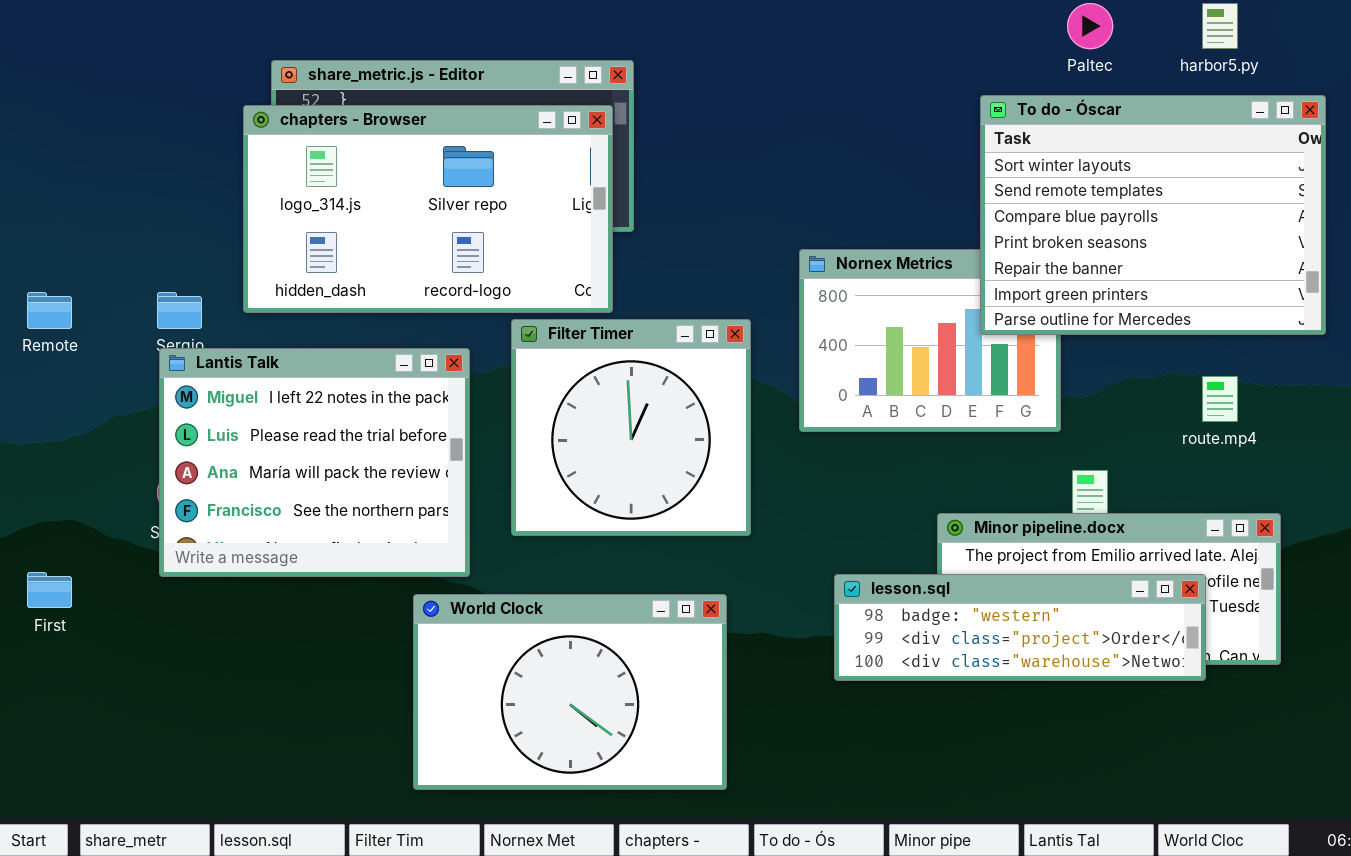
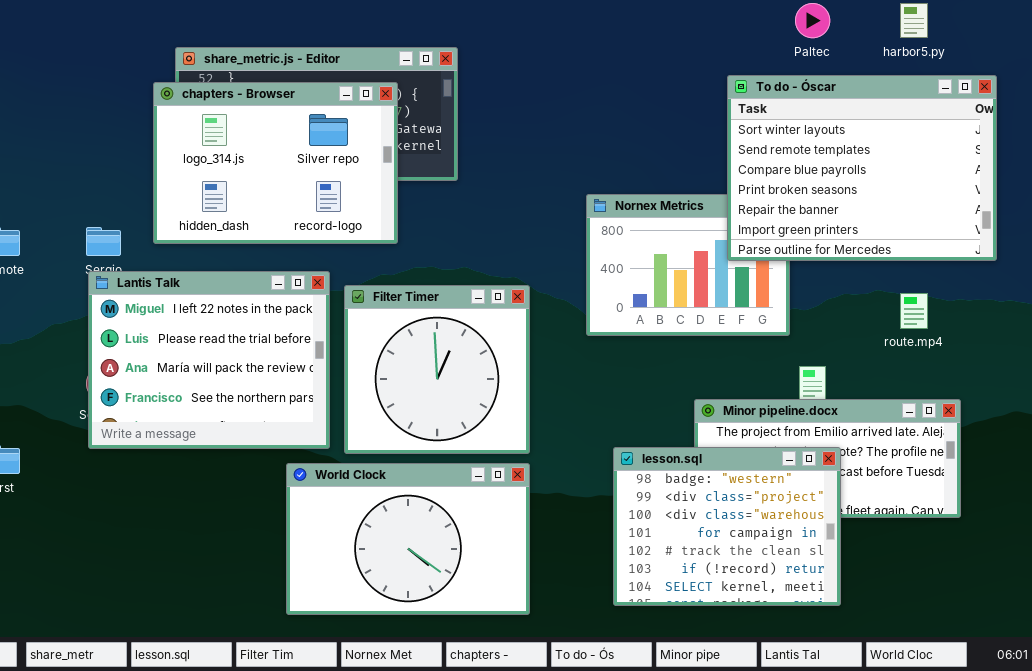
chapters - Browser: [243,105,613,313] -> [153,82,398,244], resized
Filter Timer: [511,319,751,536] -> [344,285,530,454], moved
lesson.sql: [834,574,1206,681] -> [613,447,841,606], resized

